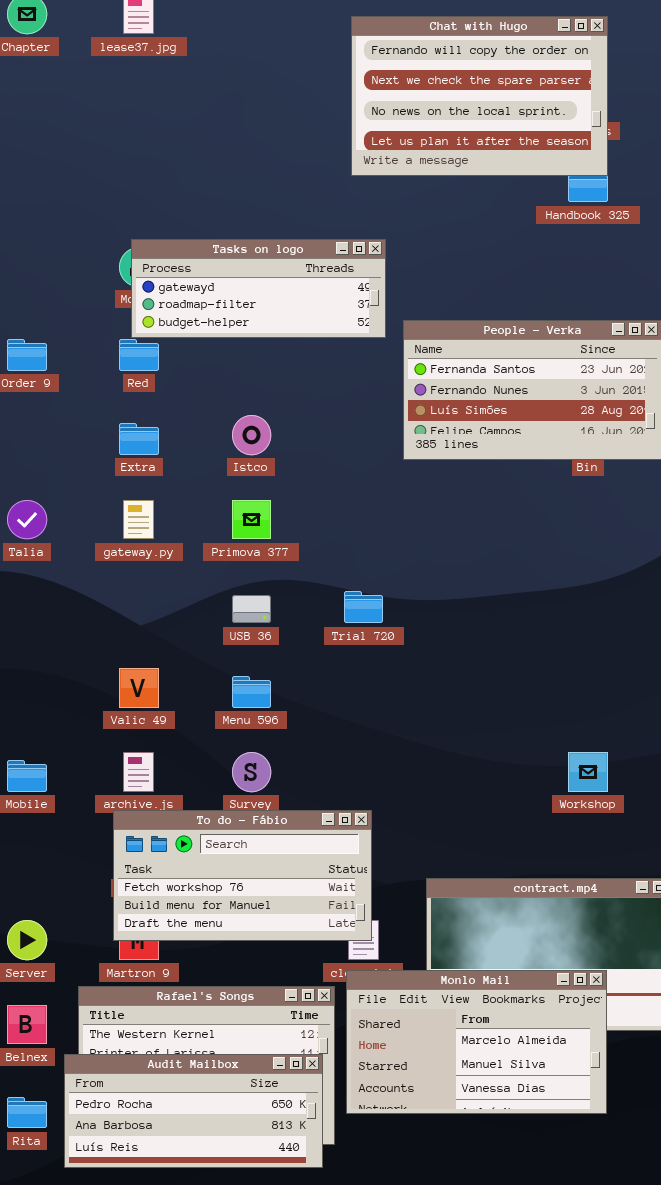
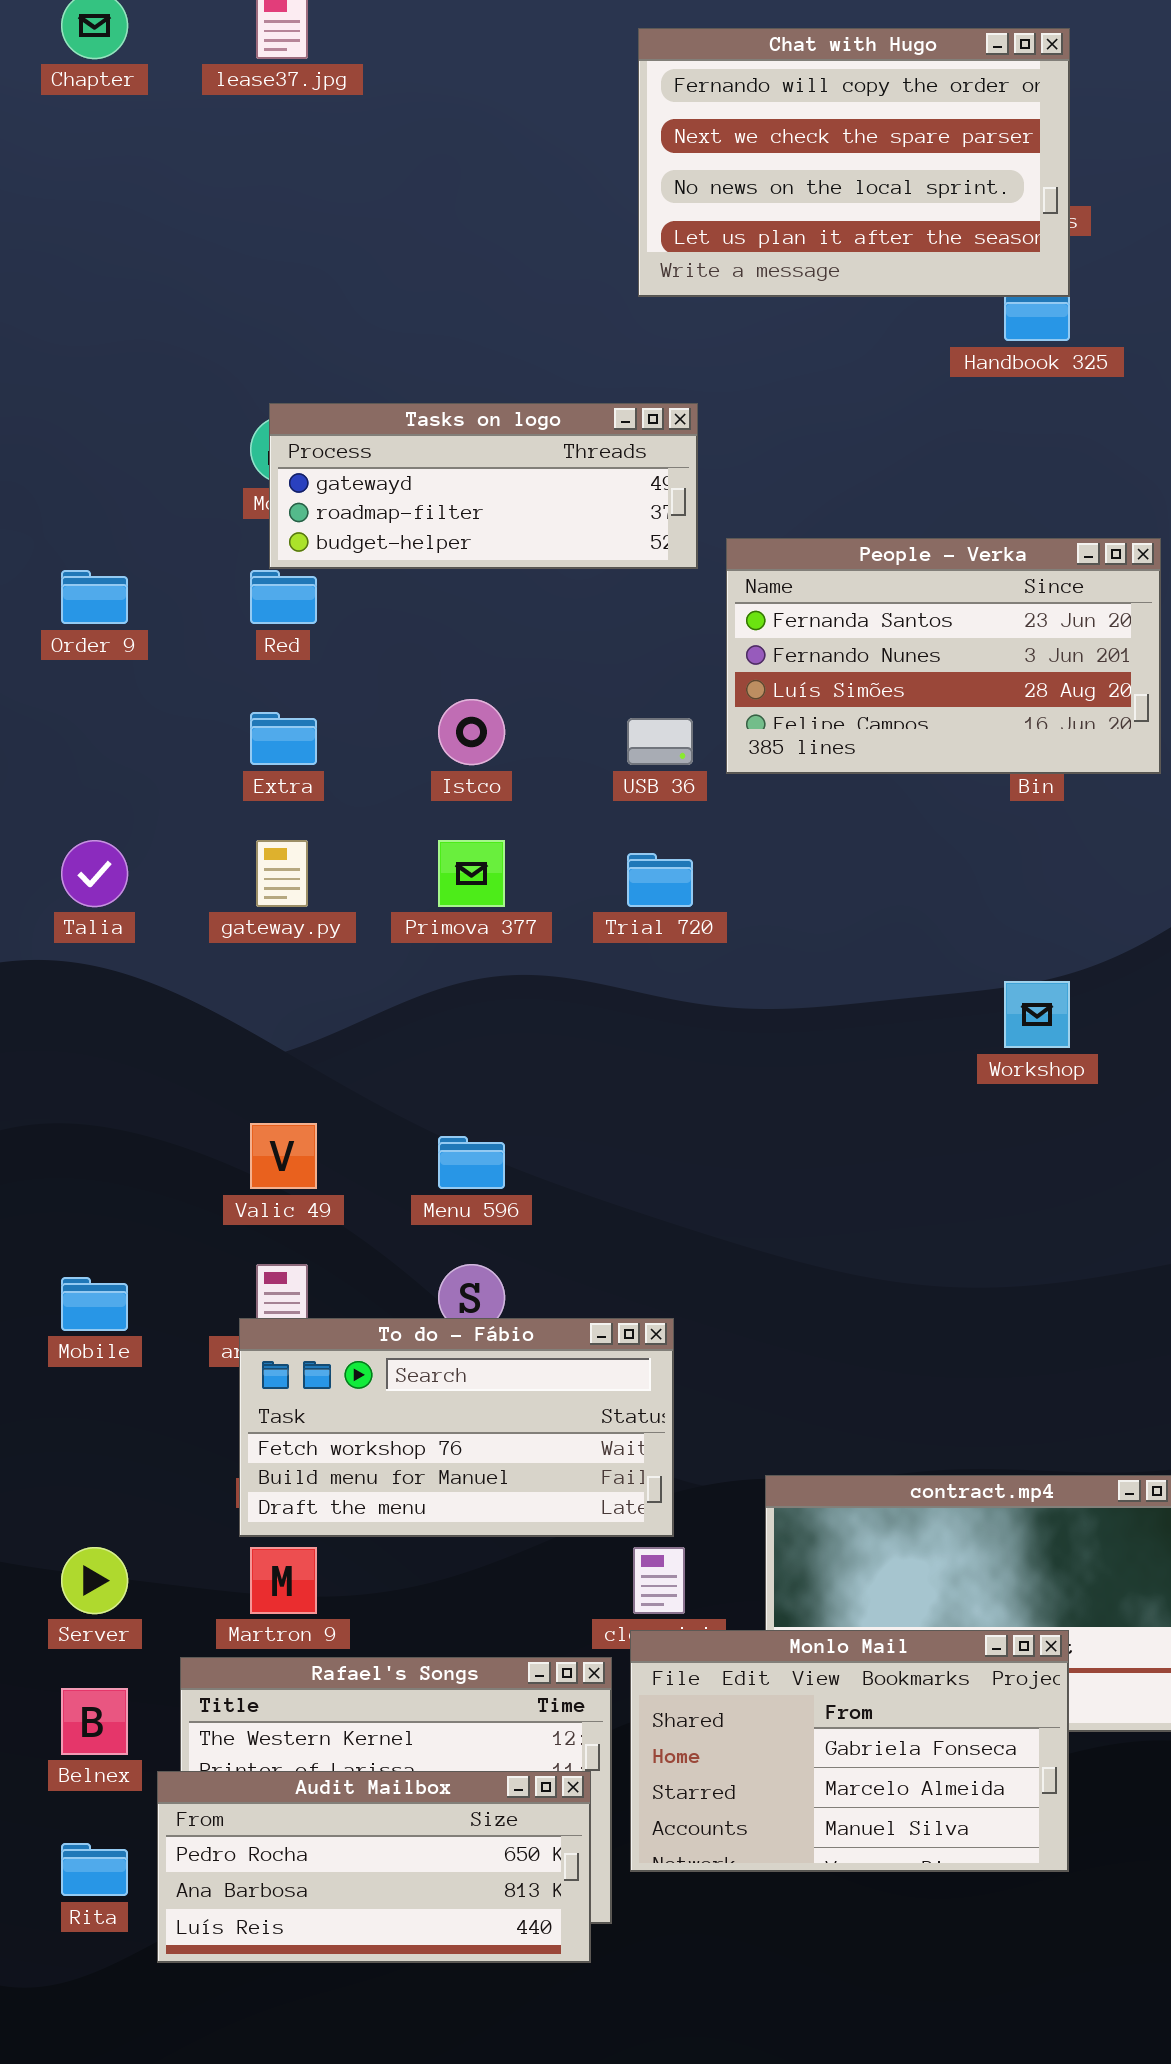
Trial 720: [344,591,383,623] -> [627,853,693,907], moved
USB 36: [232,595,271,623] -> [627,718,693,765], moved
Workshop: [568,752,608,792] -> [1004,981,1070,1048], moved
To do - Fábio: [113,810,372,941] -> [239,1318,674,1537], moved
Monlo Mail: [346,970,607,1114] -> [630,1630,1069,1872], scrolled up 1 row

